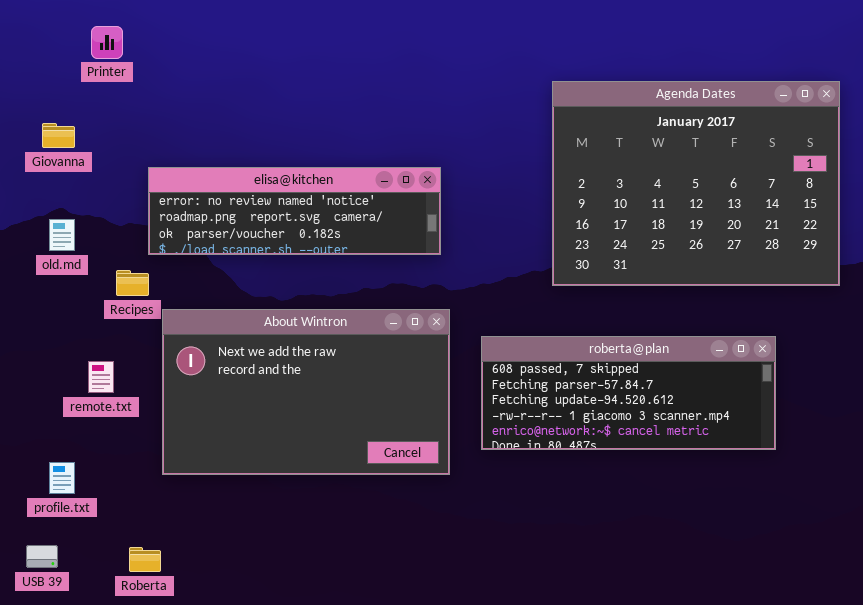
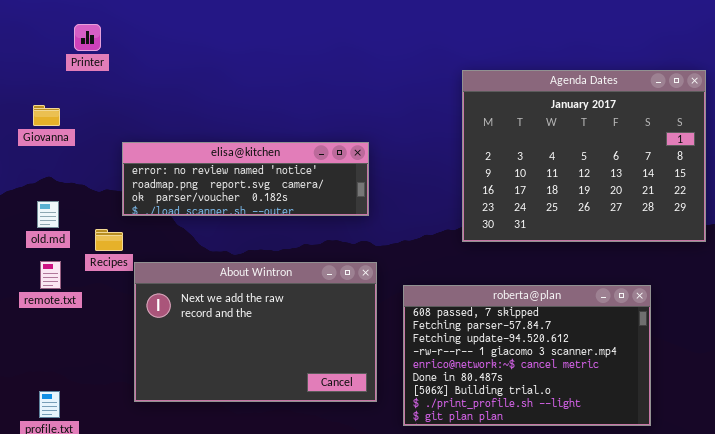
old.md: [49,219,75,251] -> [37,201,59,228], moved
roberta@plan: [481,336,776,450] -> [403,285,651,426], resized
remote.txt: [88,361,114,393] -> [40,261,61,289], moved

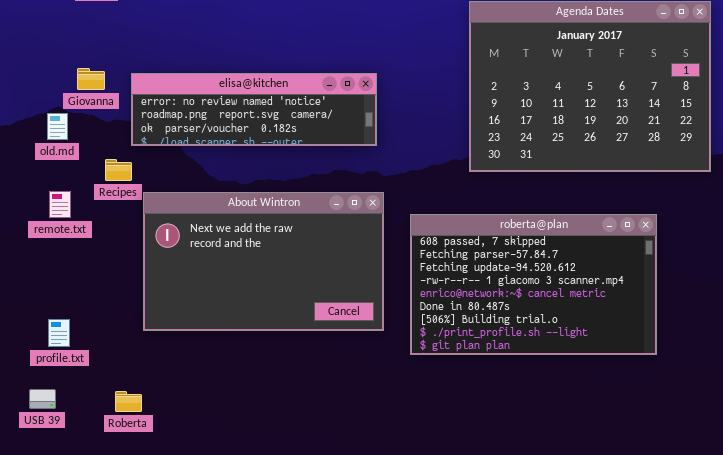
Giovanna: [33,105,60,126] -> [77,68,105,90], moved
old.md: [37,201,59,228] -> [47,113,68,140], moved

